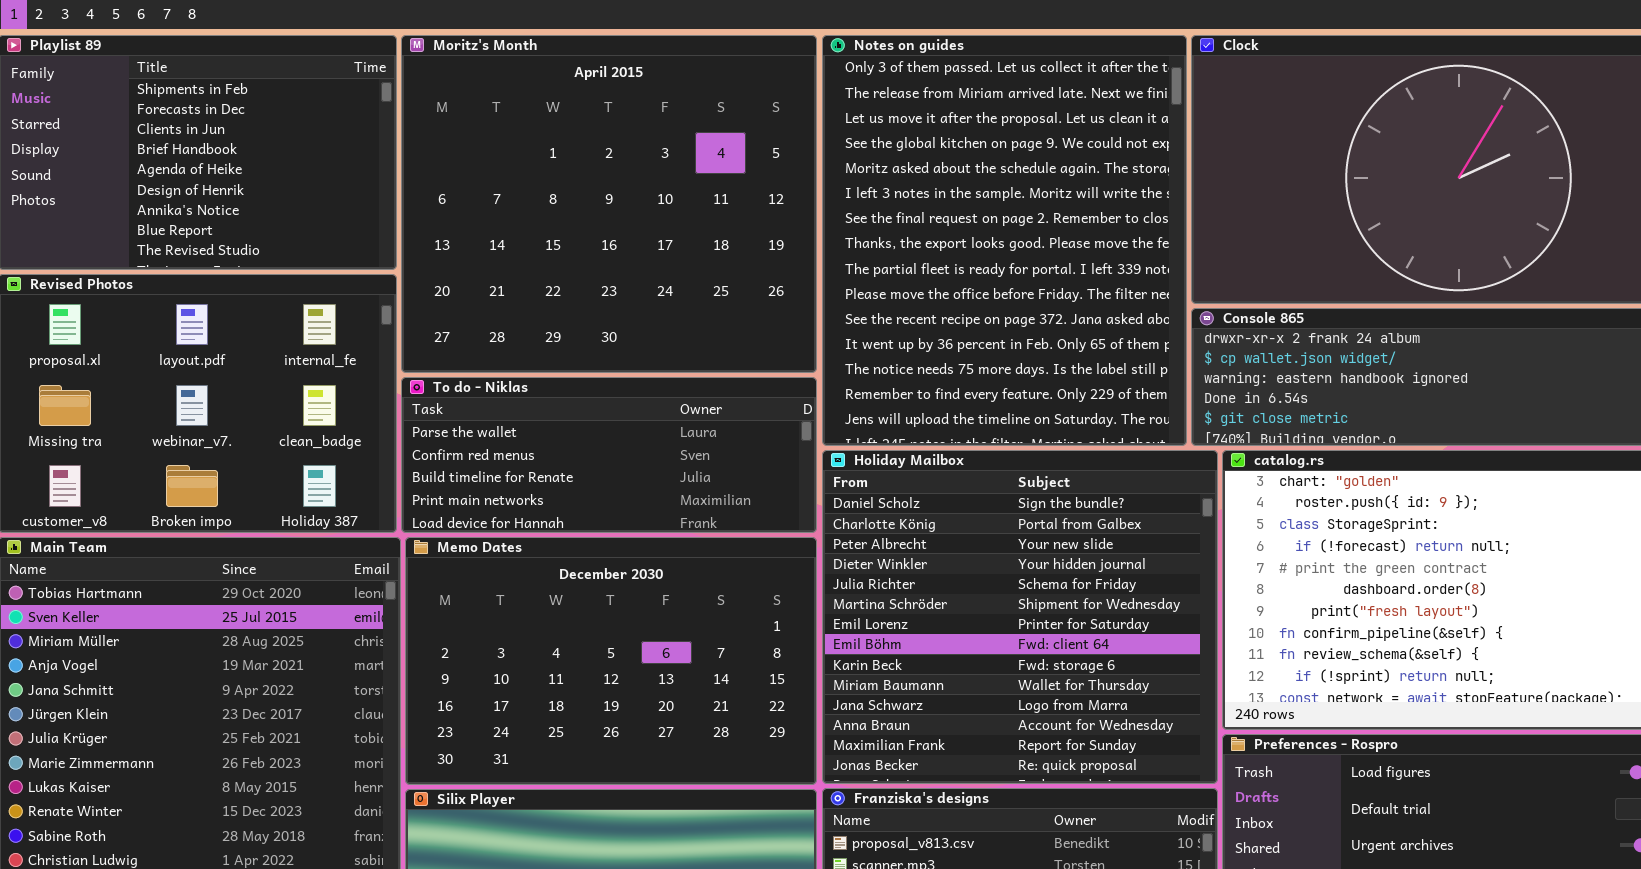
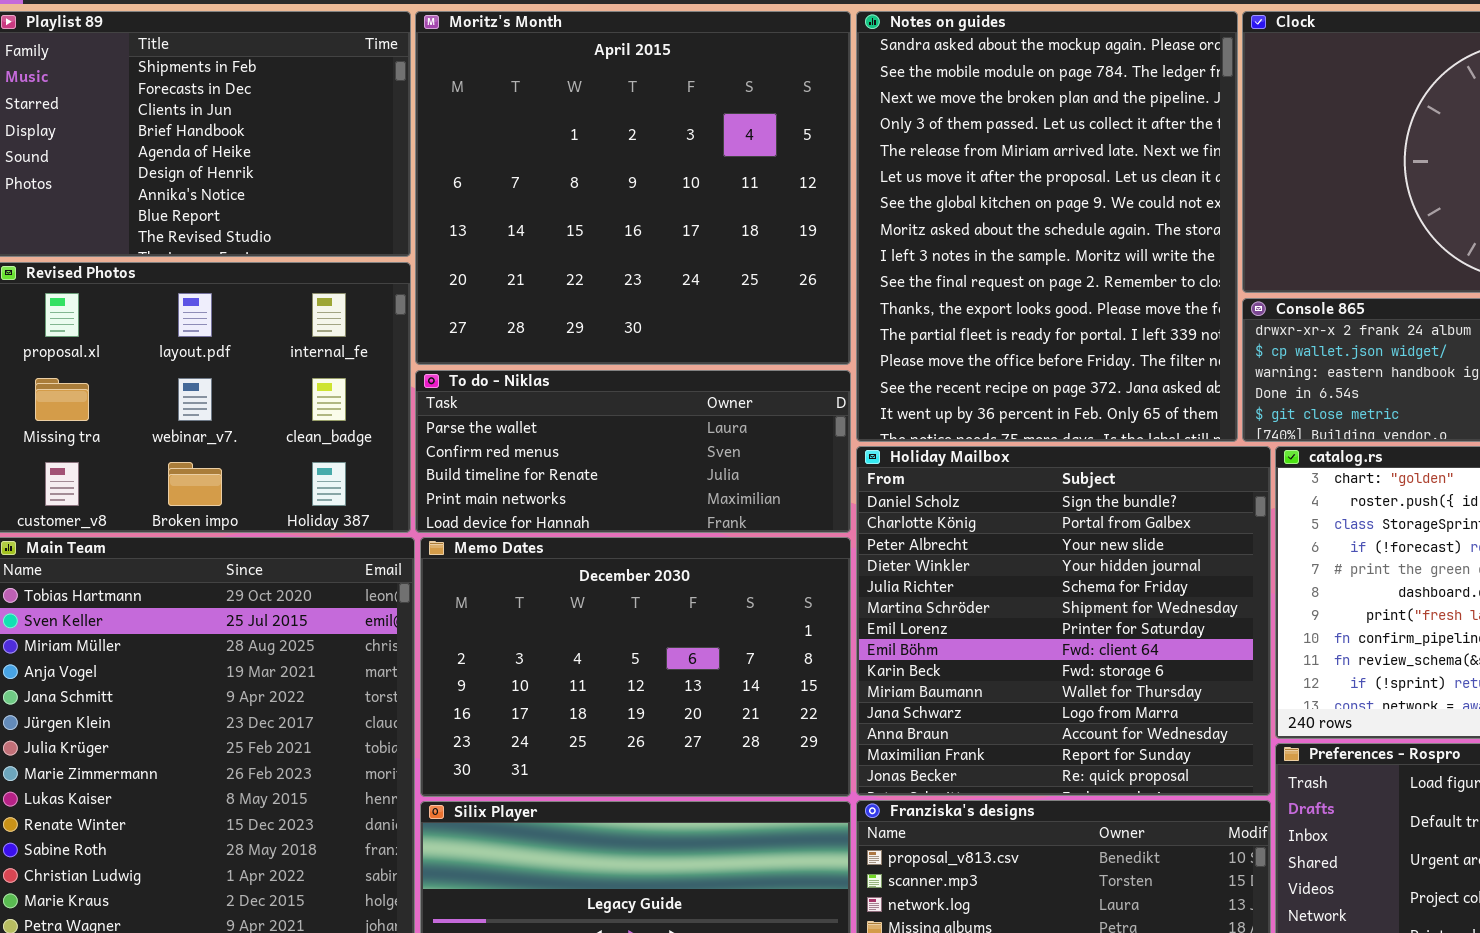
Notes on guides: [822,35,1187,446] -> [856,11,1238,442], scrolled up 3 rows

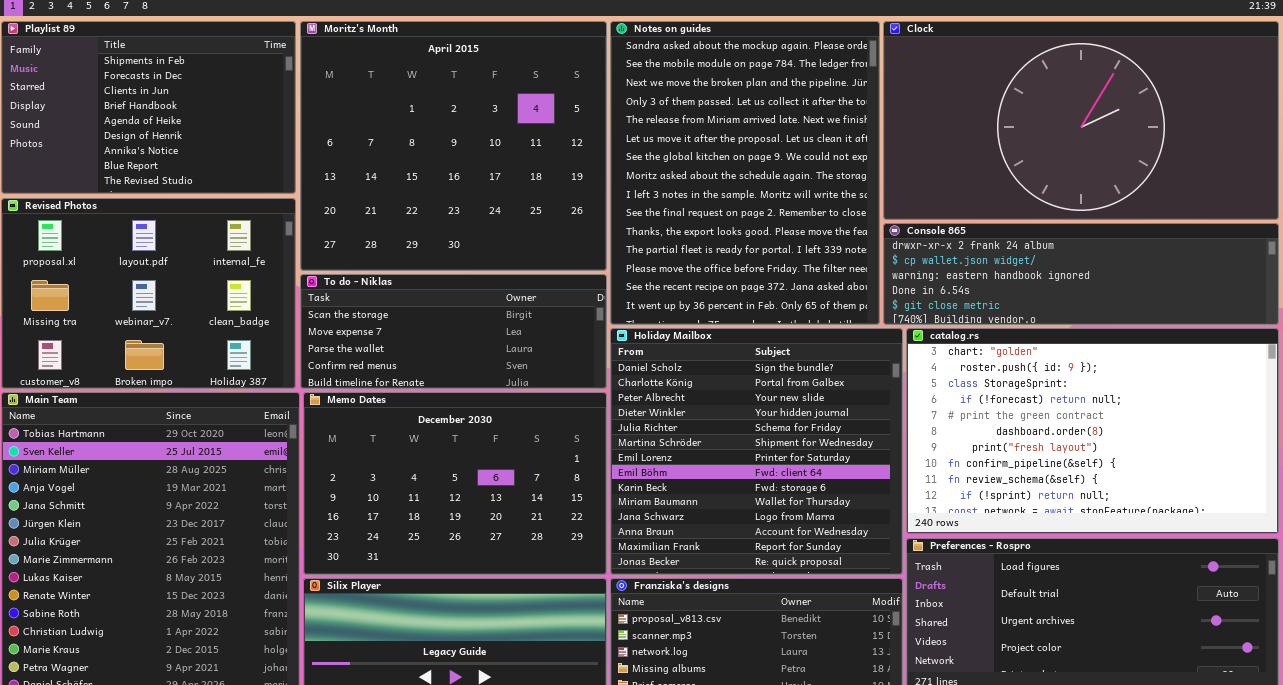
To do - Niklas: [415,370,851,533] -> [300,274,607,389], scrolled up 2 rows

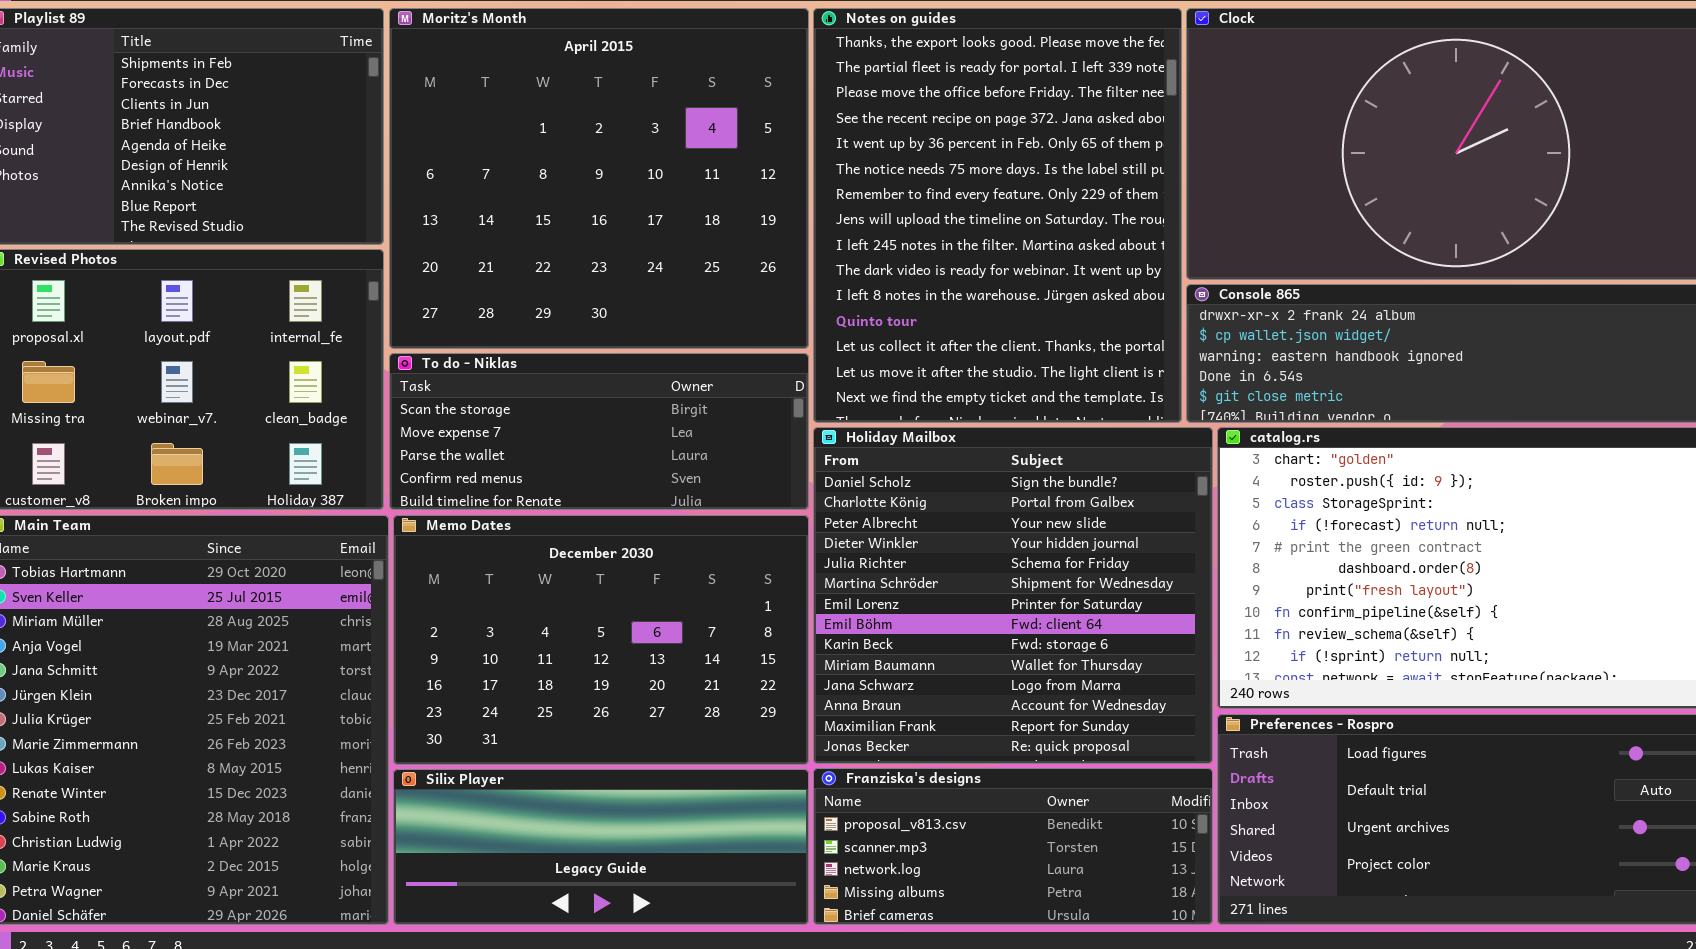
Notes on guides: [610,21,880,325] -> [813,8,1182,423], scrolled down 10 rows

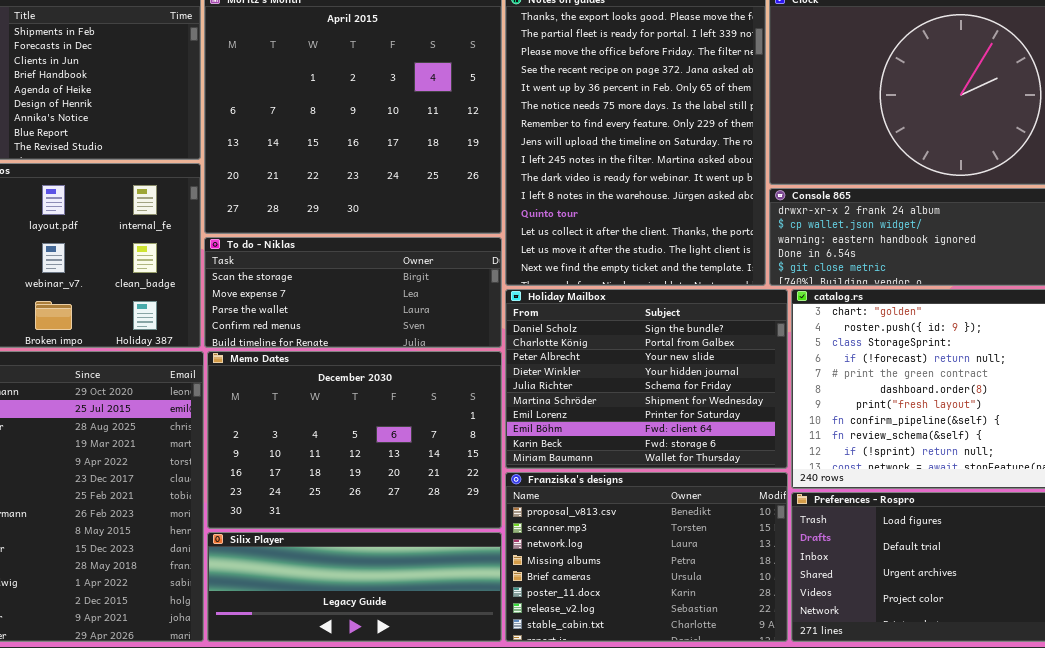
Holiday Mailbox: [813,427,1213,764] -> [505,289,788,469], resized
Franziska's designs: [813,768,1213,925] -> [505,472,788,642], resized

